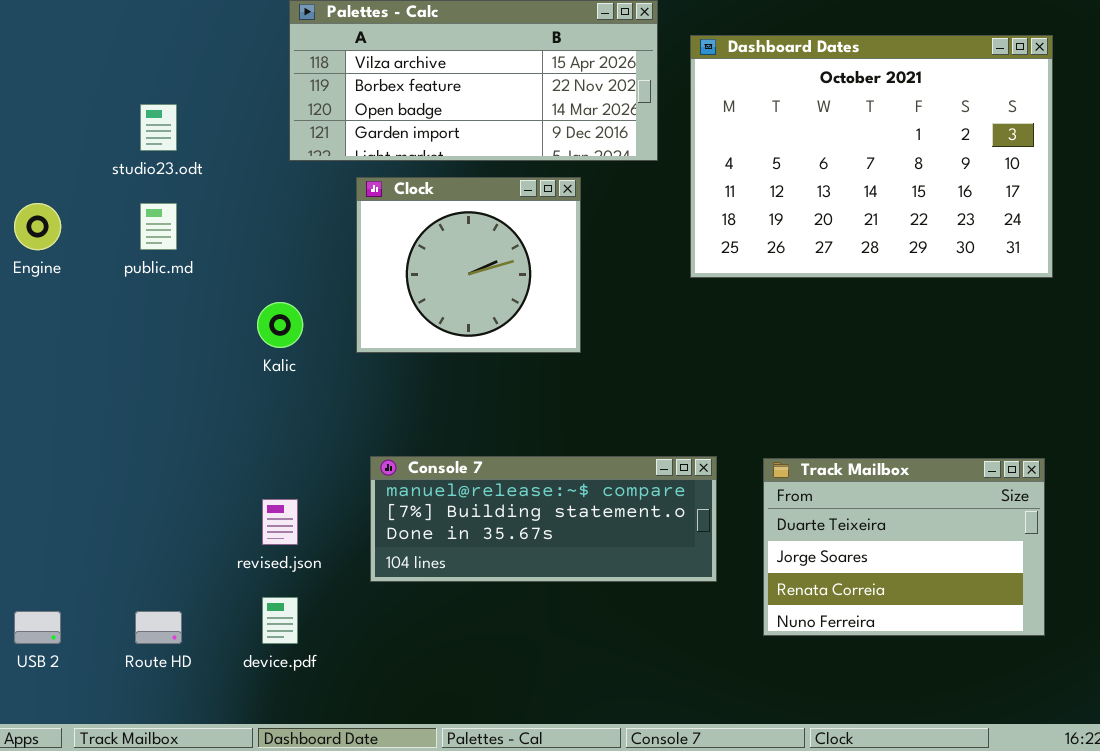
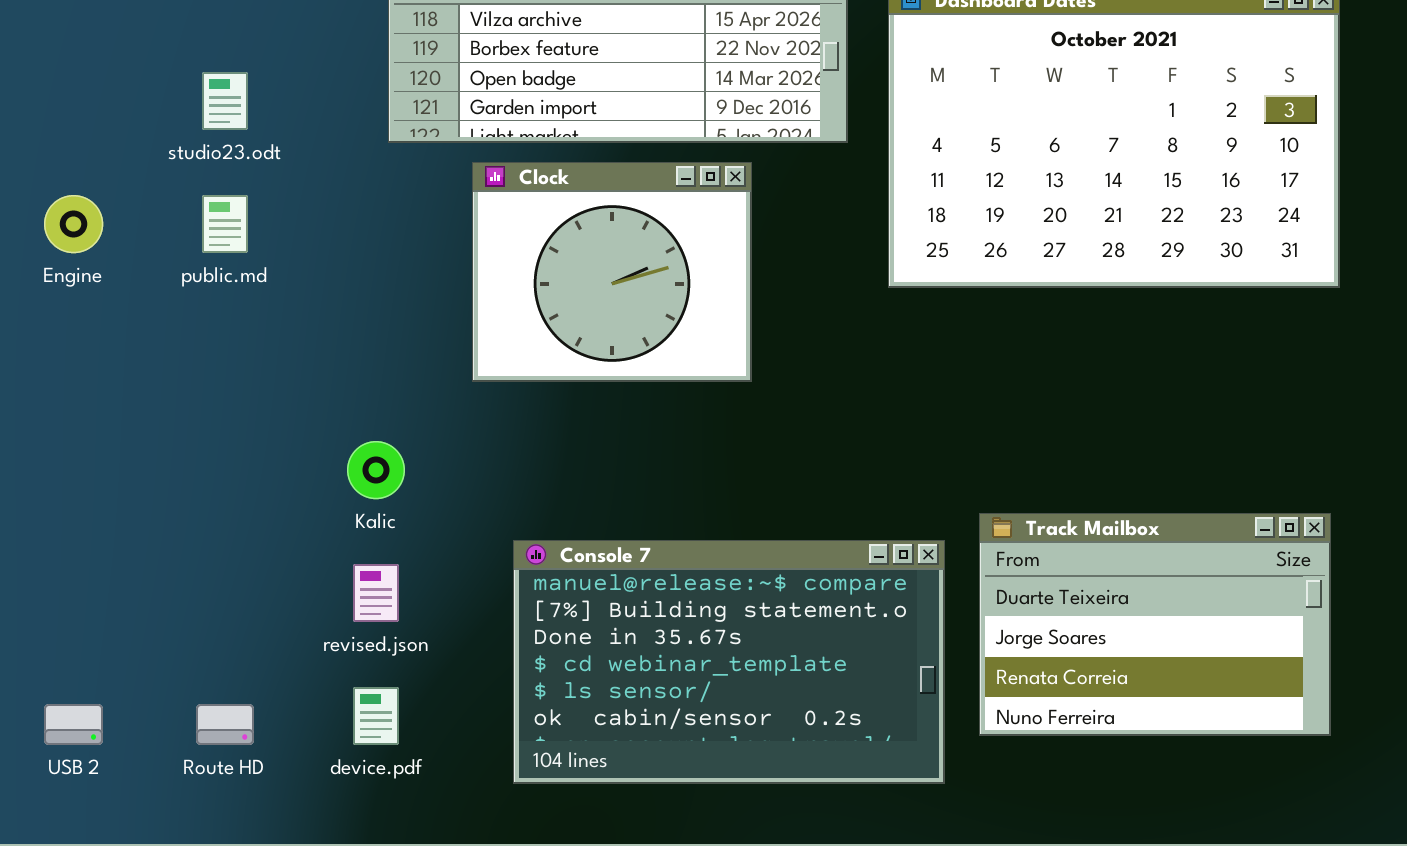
Kalic: [257,302,303,348] -> [347,441,405,499], moved
Console 7: [370,456,717,582] -> [513,540,945,784], moved, resized

